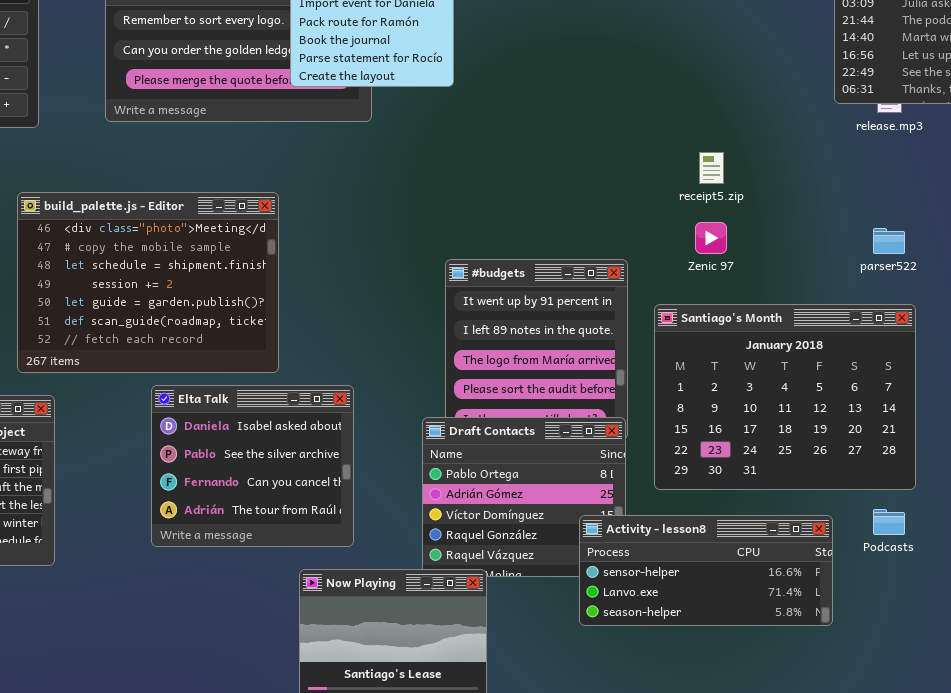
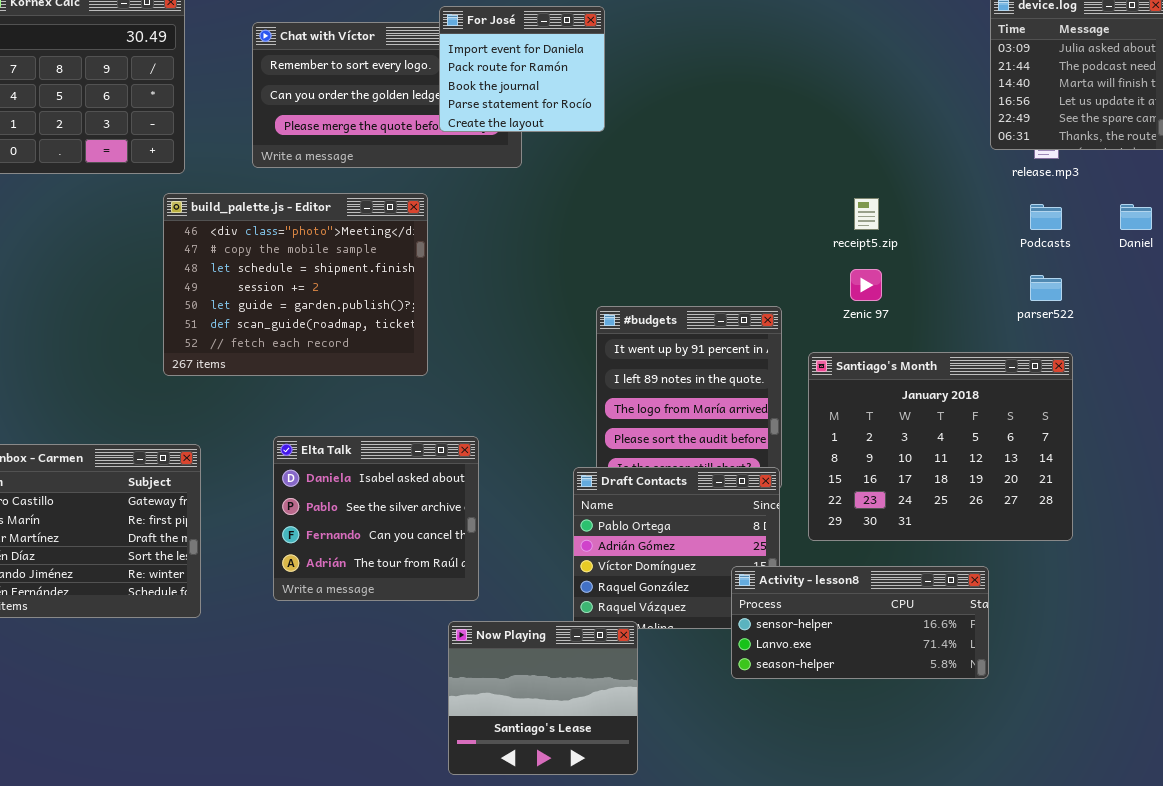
build_palette.js - Editor: [17,192,279,373] -> [163,193,428,376], moved
Elta Talk: [151,385,354,547] -> [273,436,479,601], moved
Podcasts: [873,509,905,535] -> [1030,204,1062,230], moved

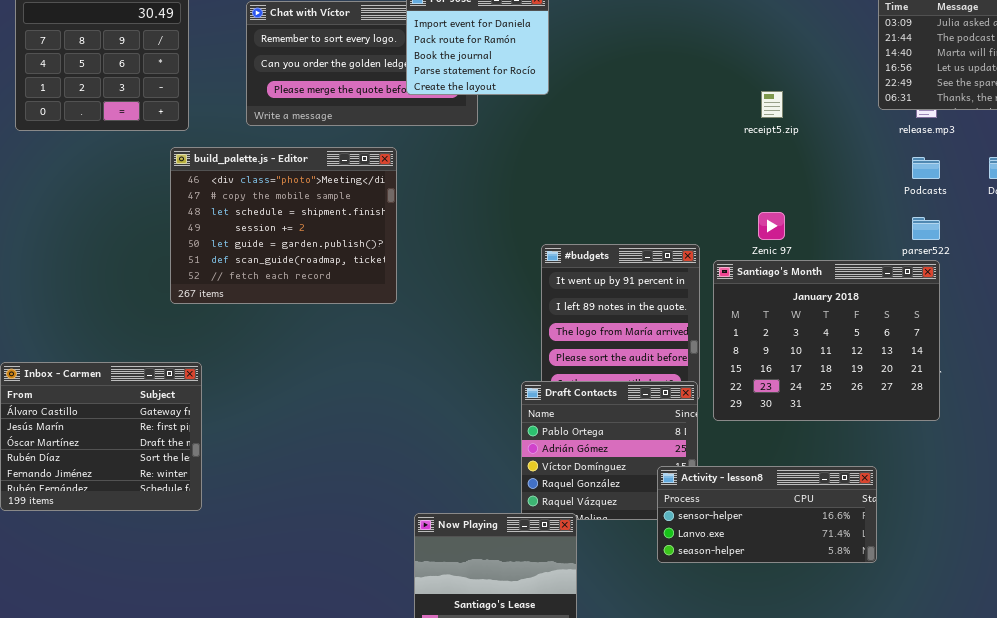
receipt5.zip: [854,198,879,230] -> [761,91,783,118], moved
Santiago's Month: [808,352,1073,541] -> [713,260,940,421], moved
Elta Talk: [273,436,479,601] -> none, closed

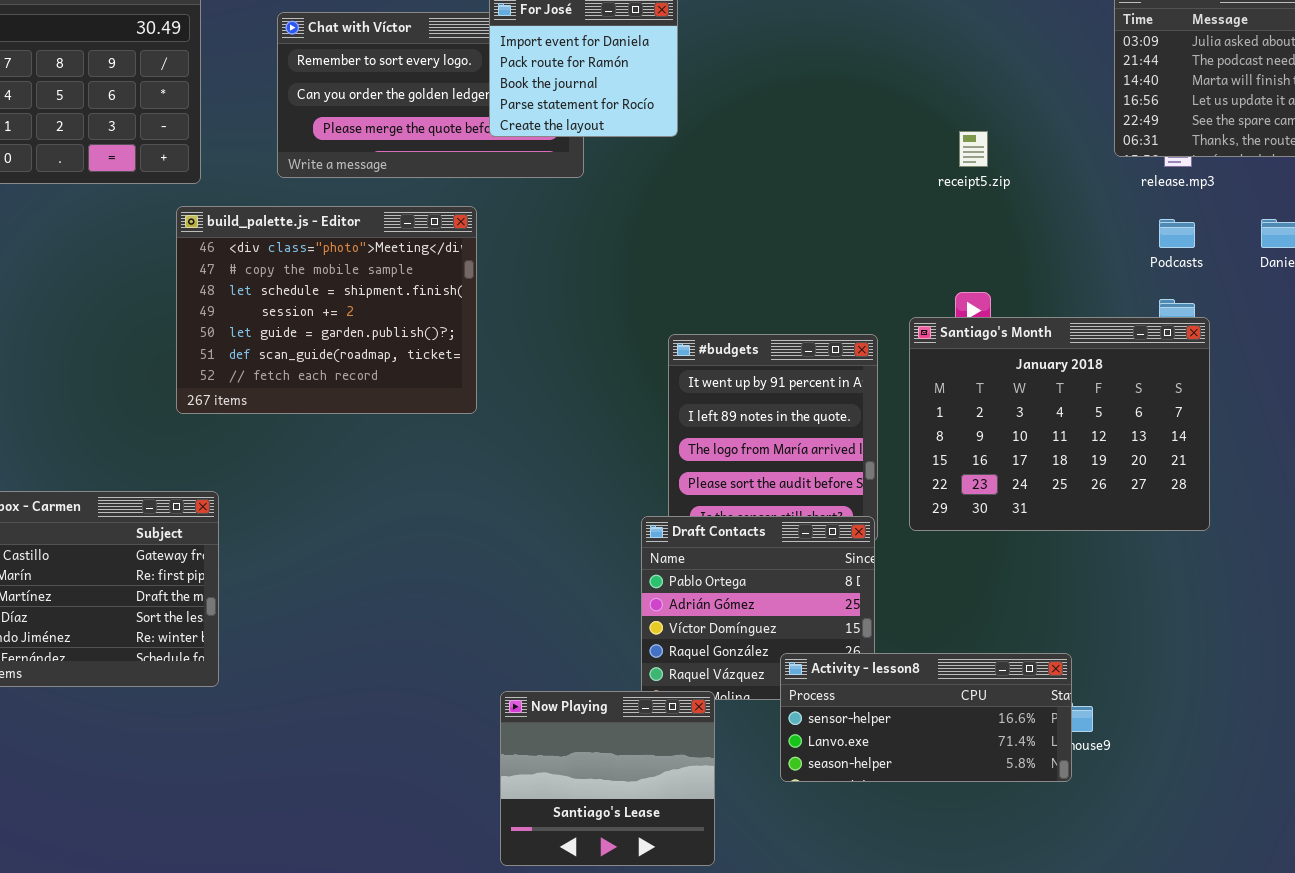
Santiago's Month: [713,260,940,421] -> [909,317,1210,531], moved
Activity - lesson8: [657,466,877,563] -> [780,653,1072,782], moved

